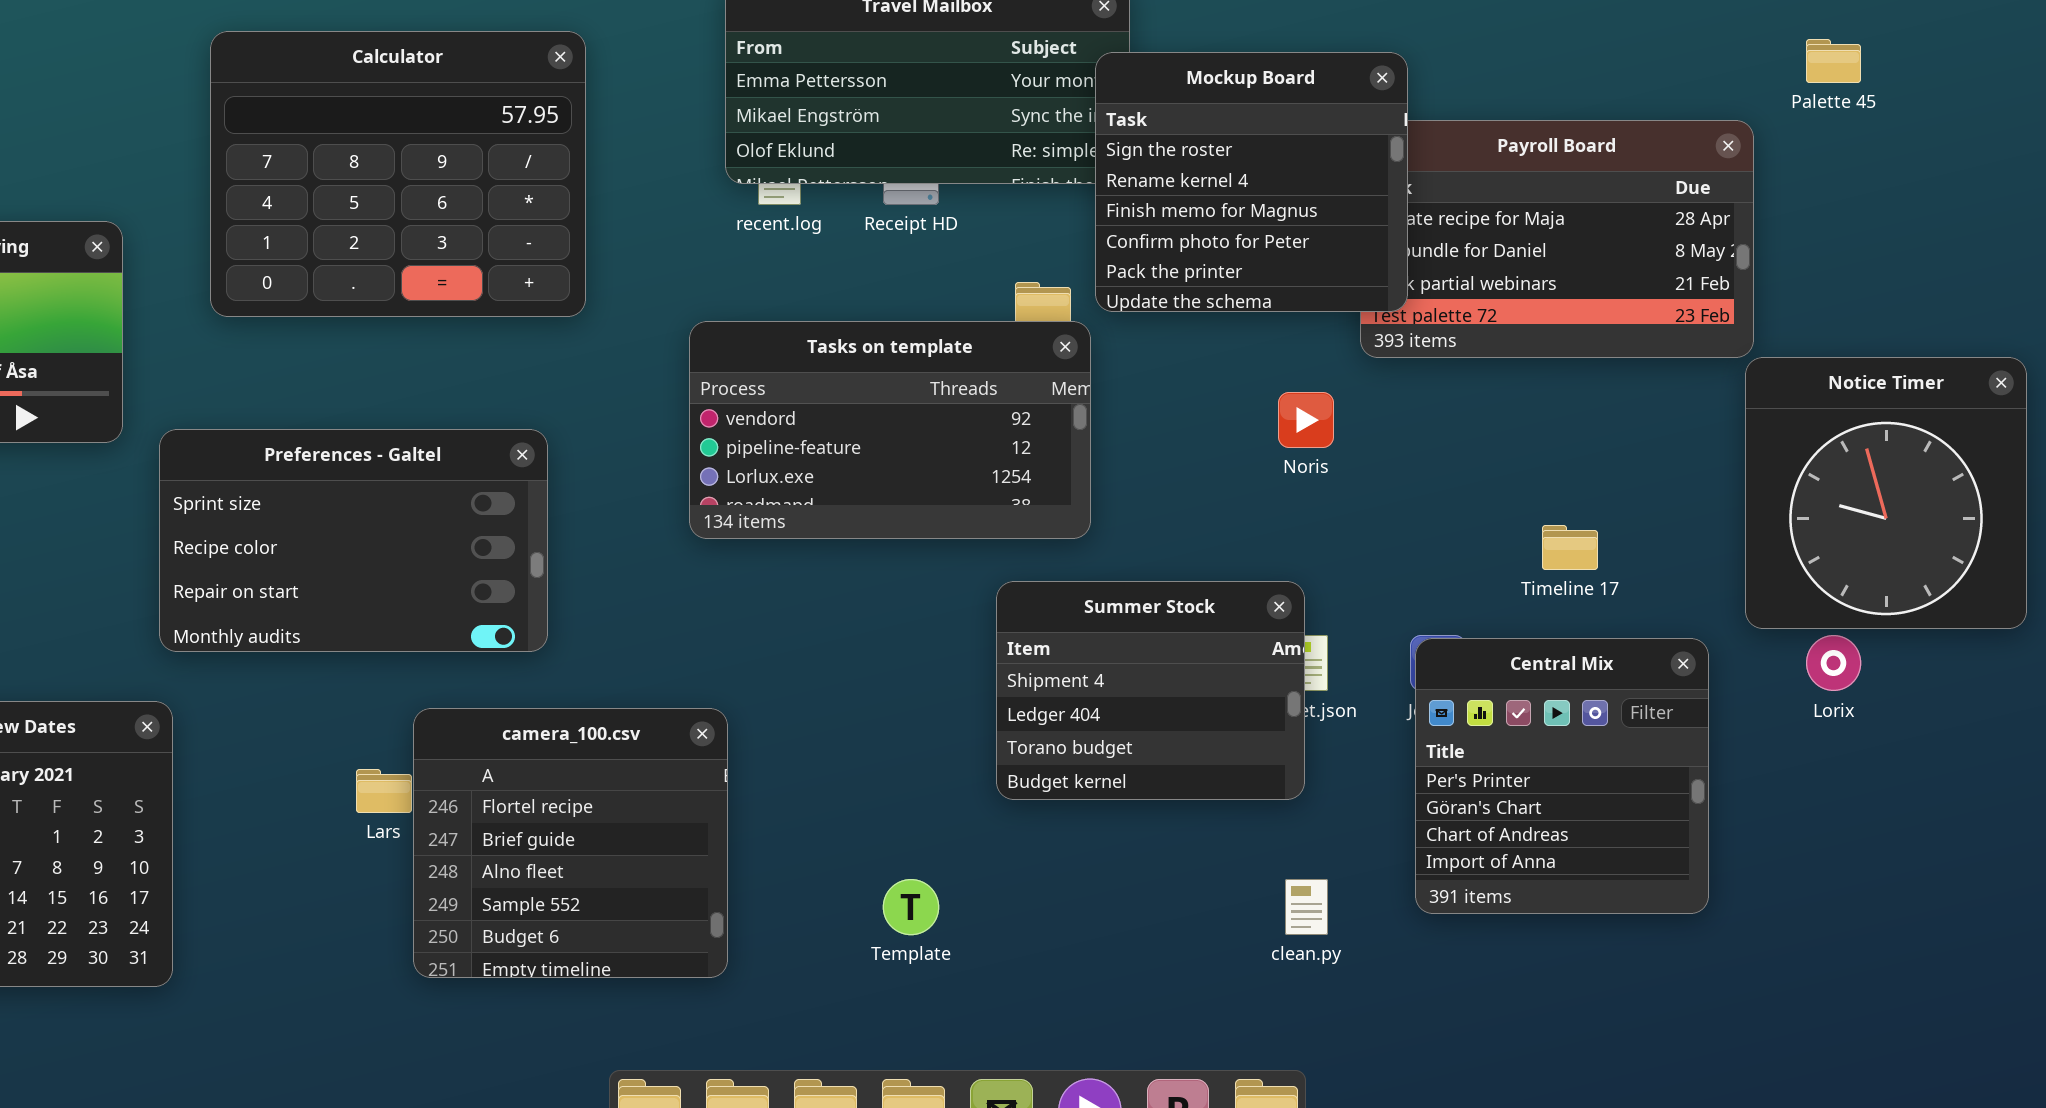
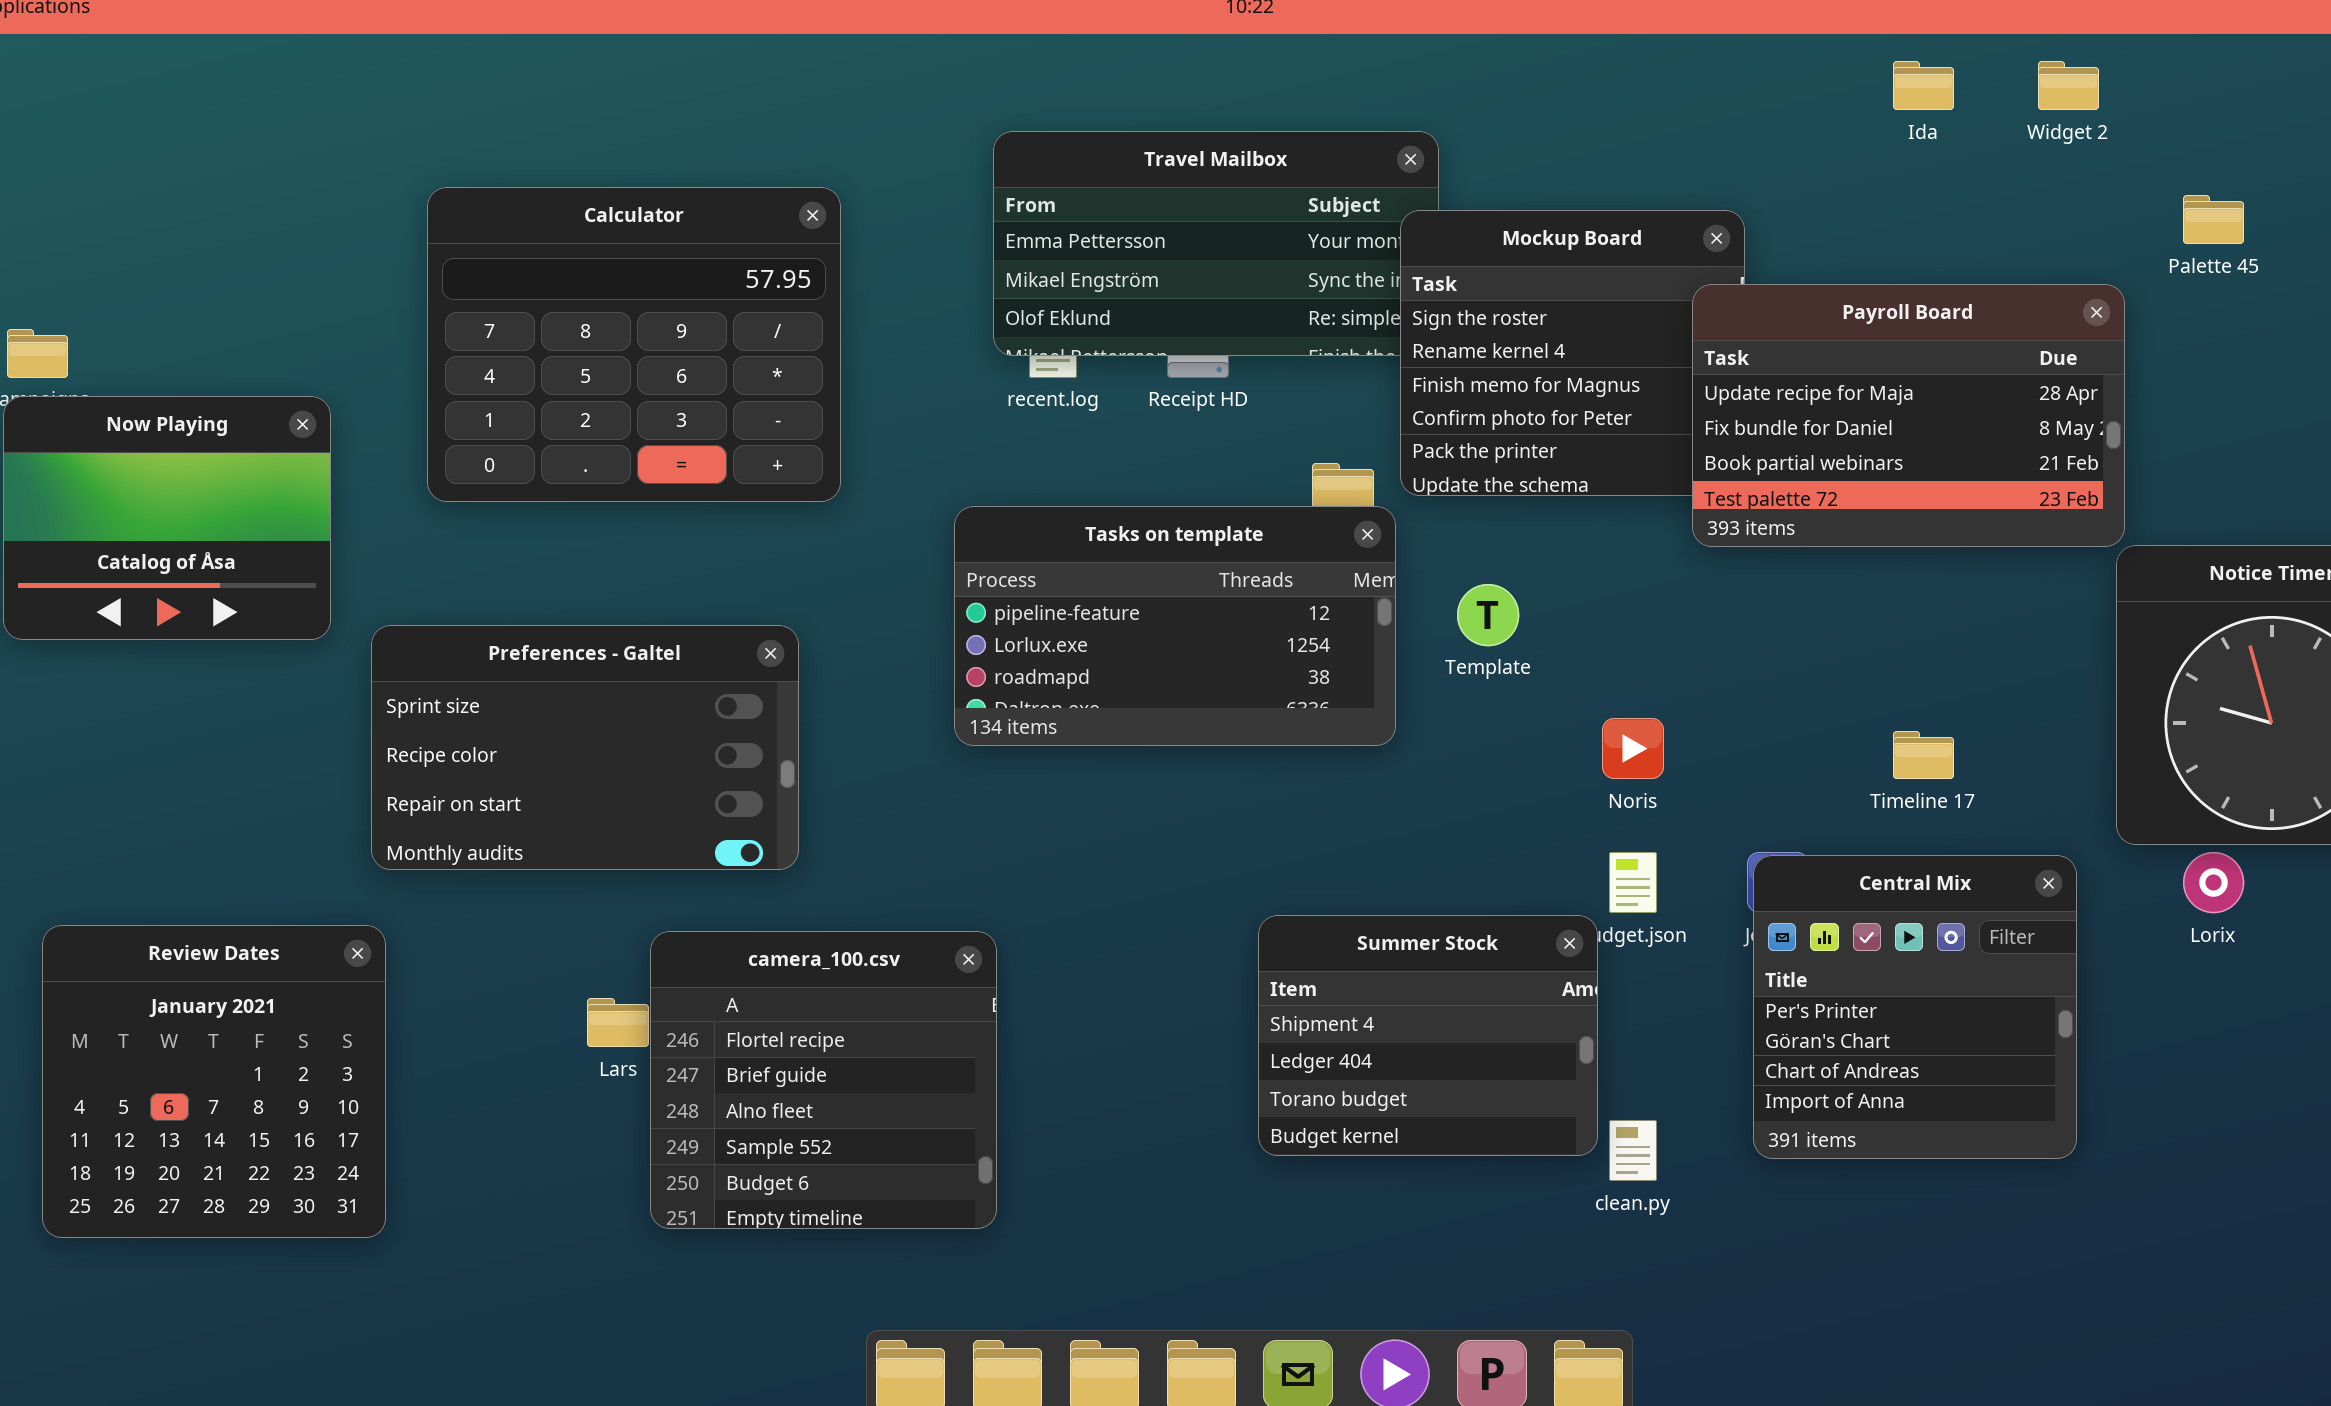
Payroll Board: [1360,120,1754,358] -> [1692,284,2125,547], raised
Tasks on template: [689,321,1091,539] -> [954,506,1396,746], scrolled down 1 row
Noris: [1278,392,1334,448] -> [1602,718,1664,779], moved
Summer Stock: [996,581,1305,800] -> [1258,915,1598,1156], moved
Template: [883,879,939,935] -> [1457,584,1519,646], moved

